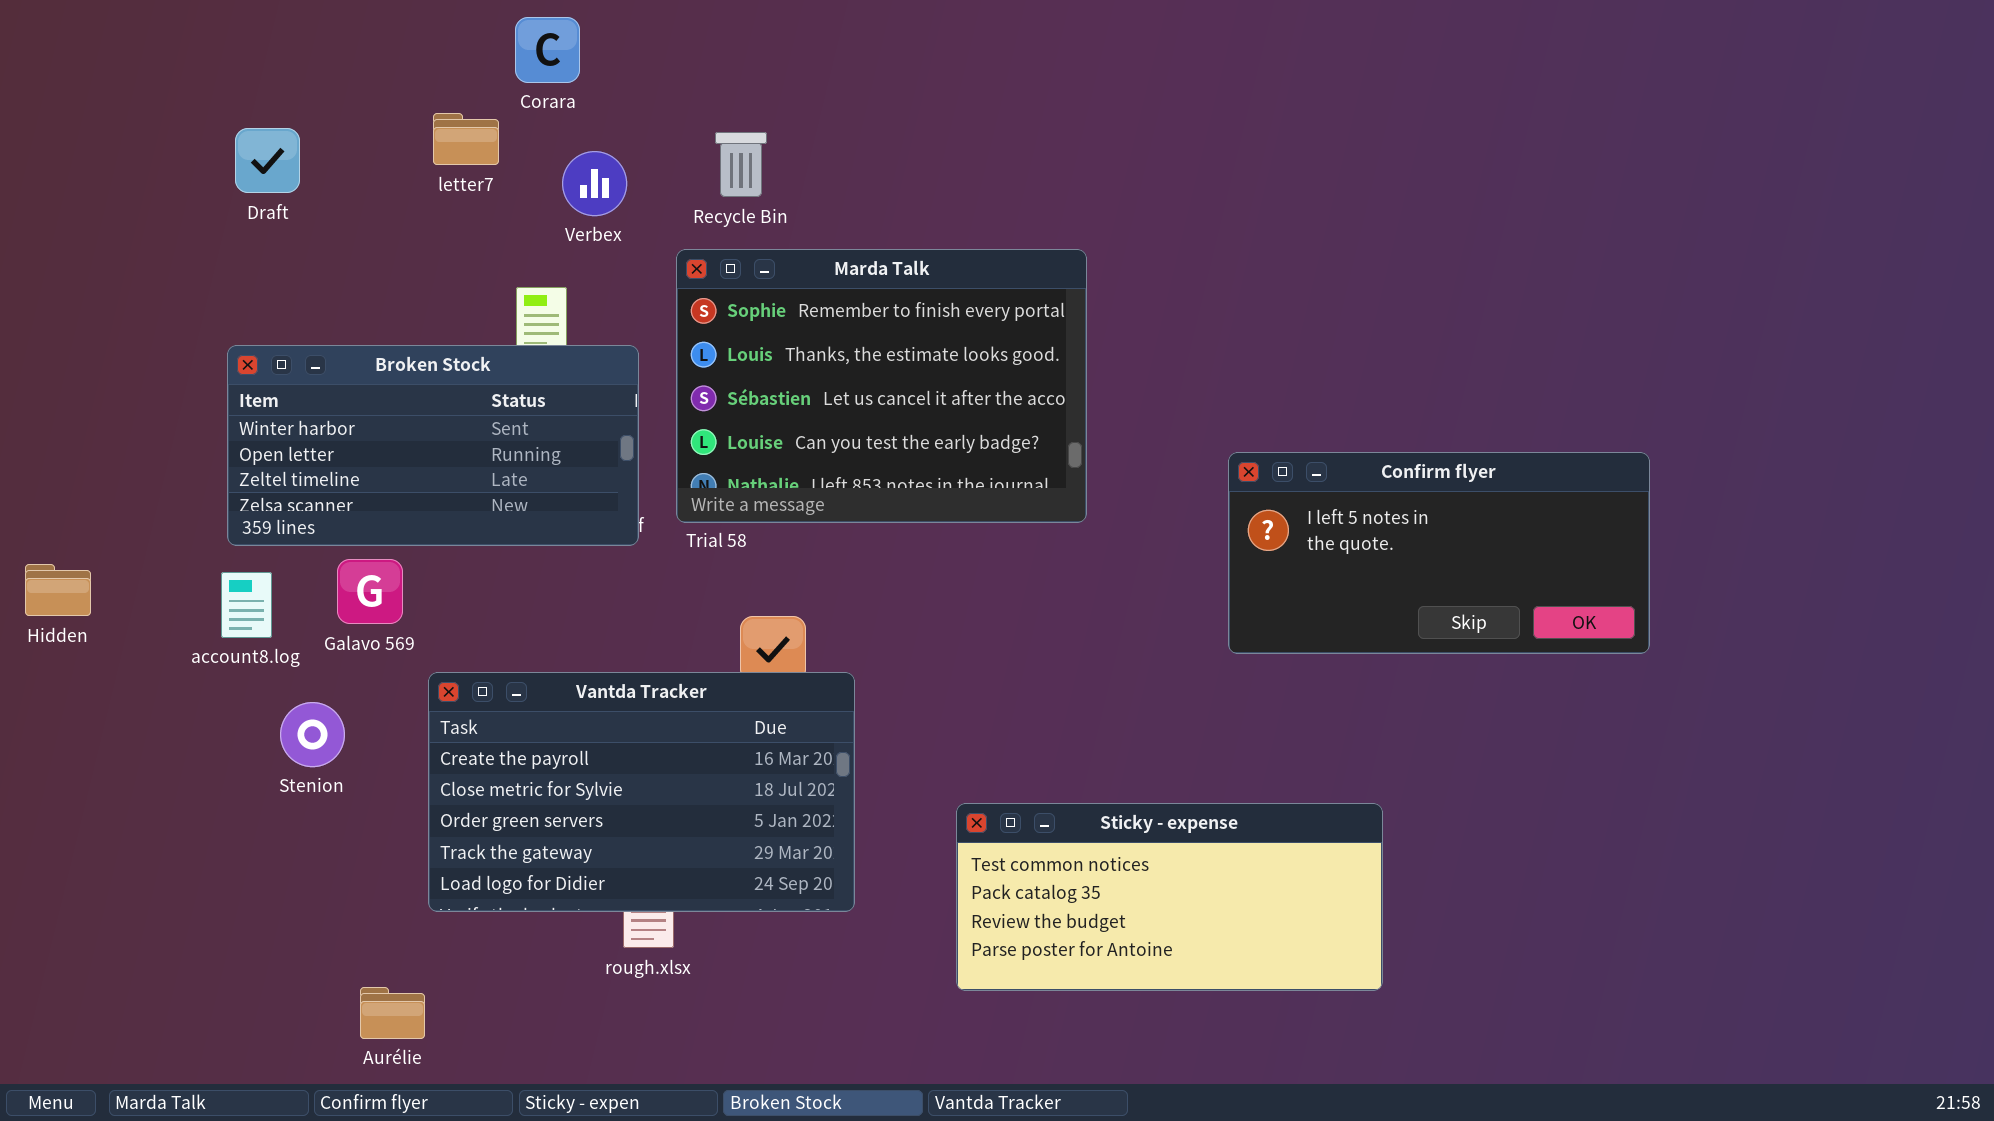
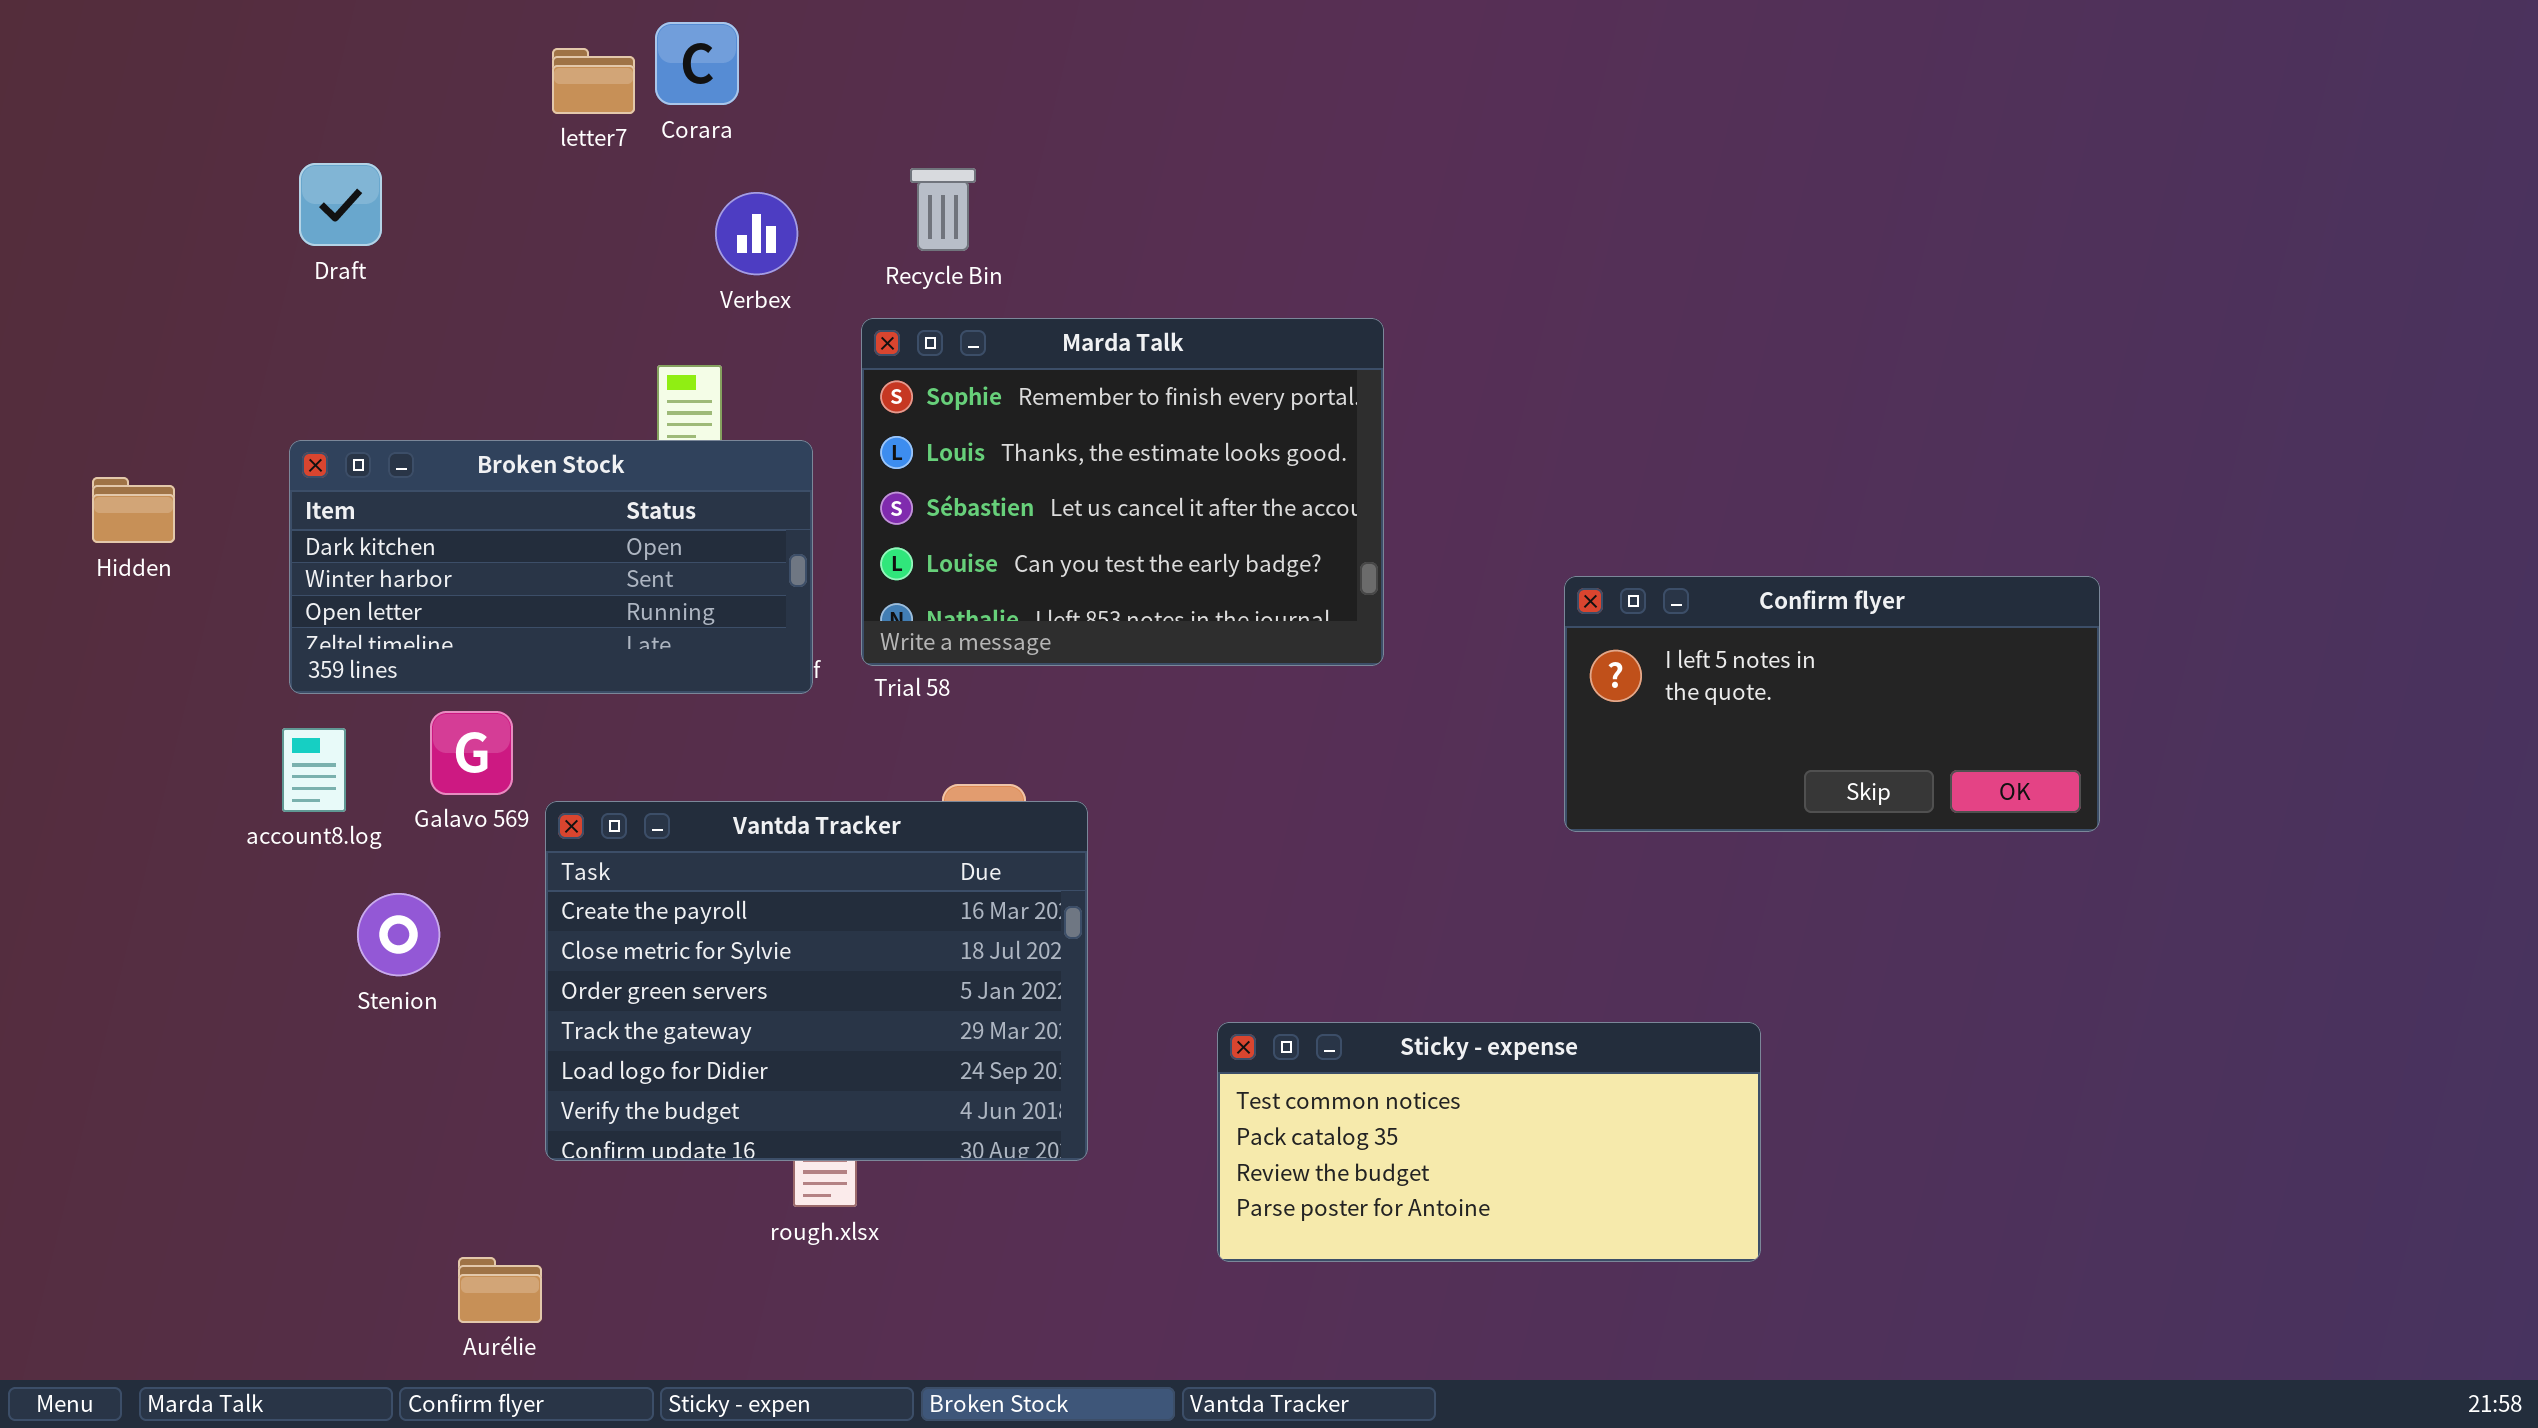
letter7: [433,113,499,165] -> [552,48,635,114], moved
Broken Stock: [227,345,639,546] -> [289,440,813,694], scrolled up 1 row
Hidden: [25,564,91,616] -> [92,477,175,543], moved
Vantda Tracker: [428,672,855,912] -> [545,801,1088,1161], resized

